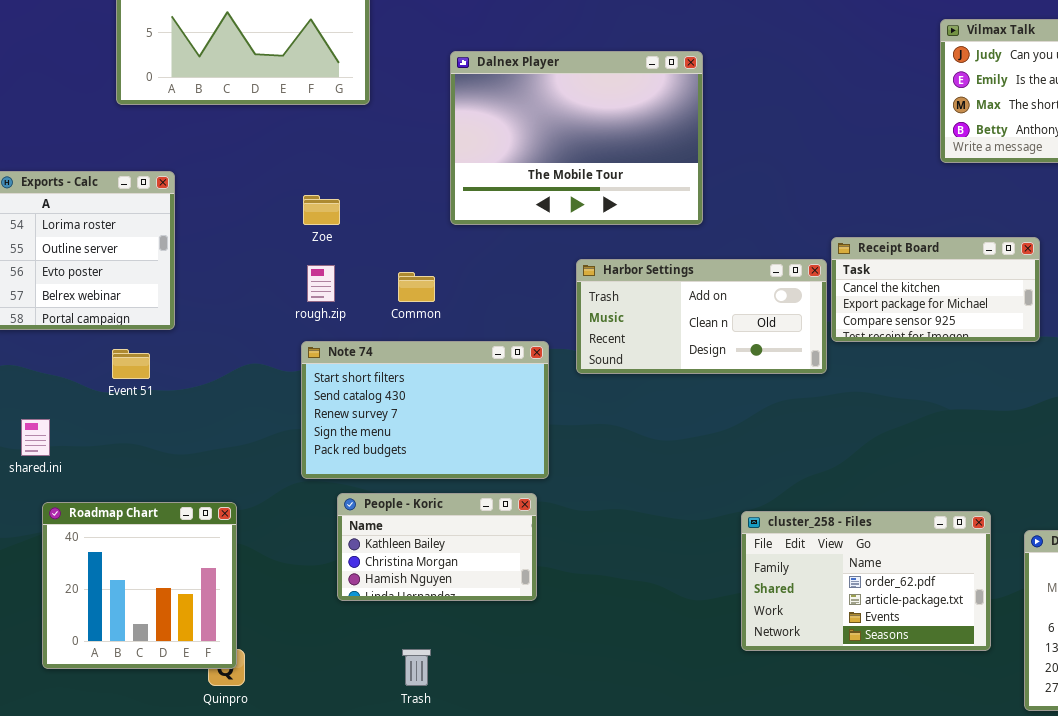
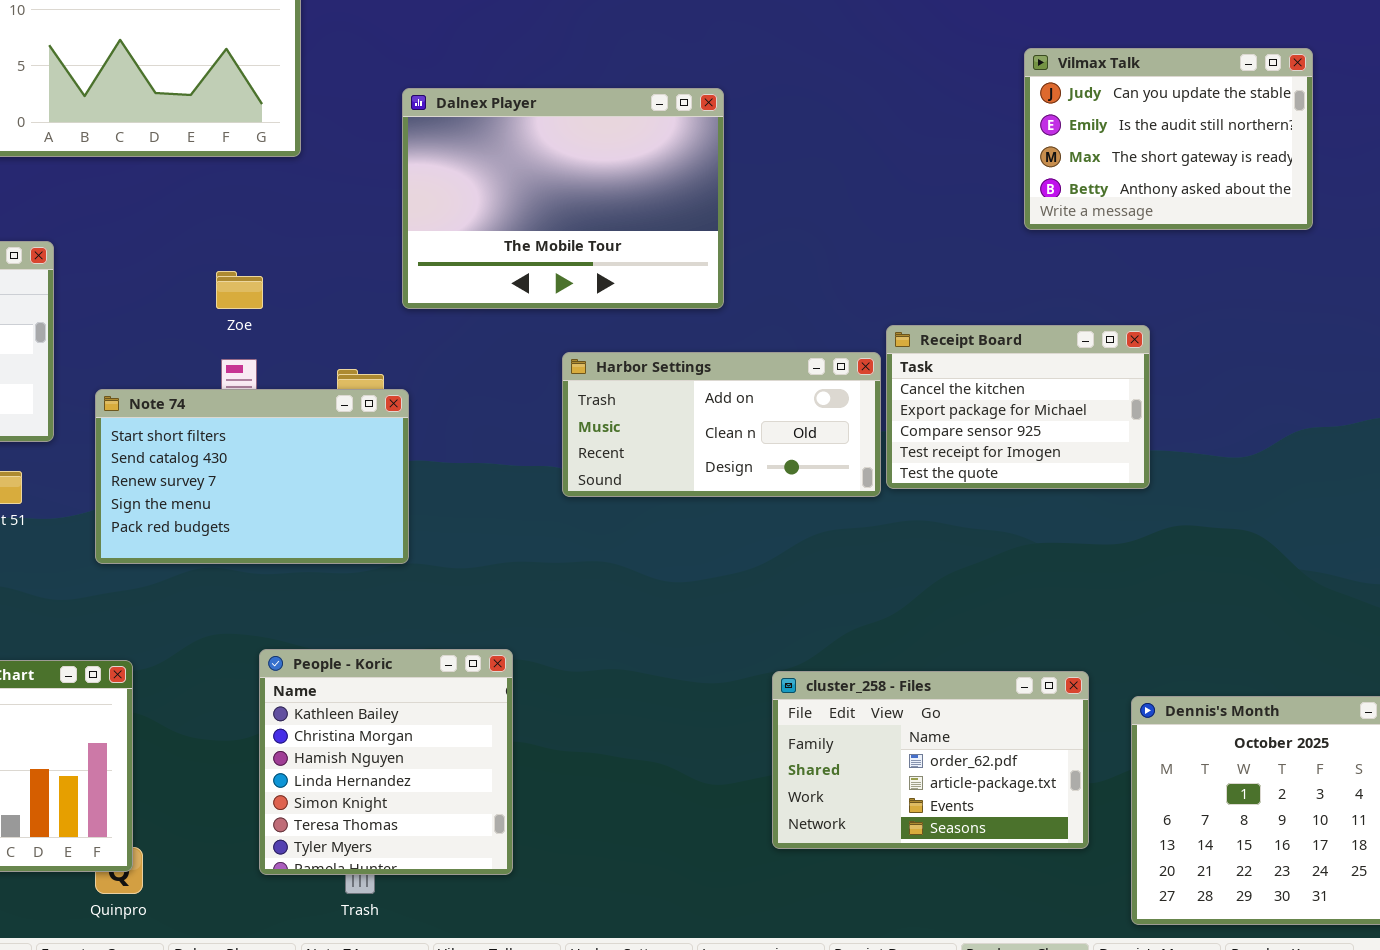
Receipt Board: [831,237,1040,342] -> [886,325,1150,489], resized
Note 74: [301,341,549,479] -> [95,389,409,564], moved
People - Koric: [337,493,537,601] -> [259,649,513,875], resized

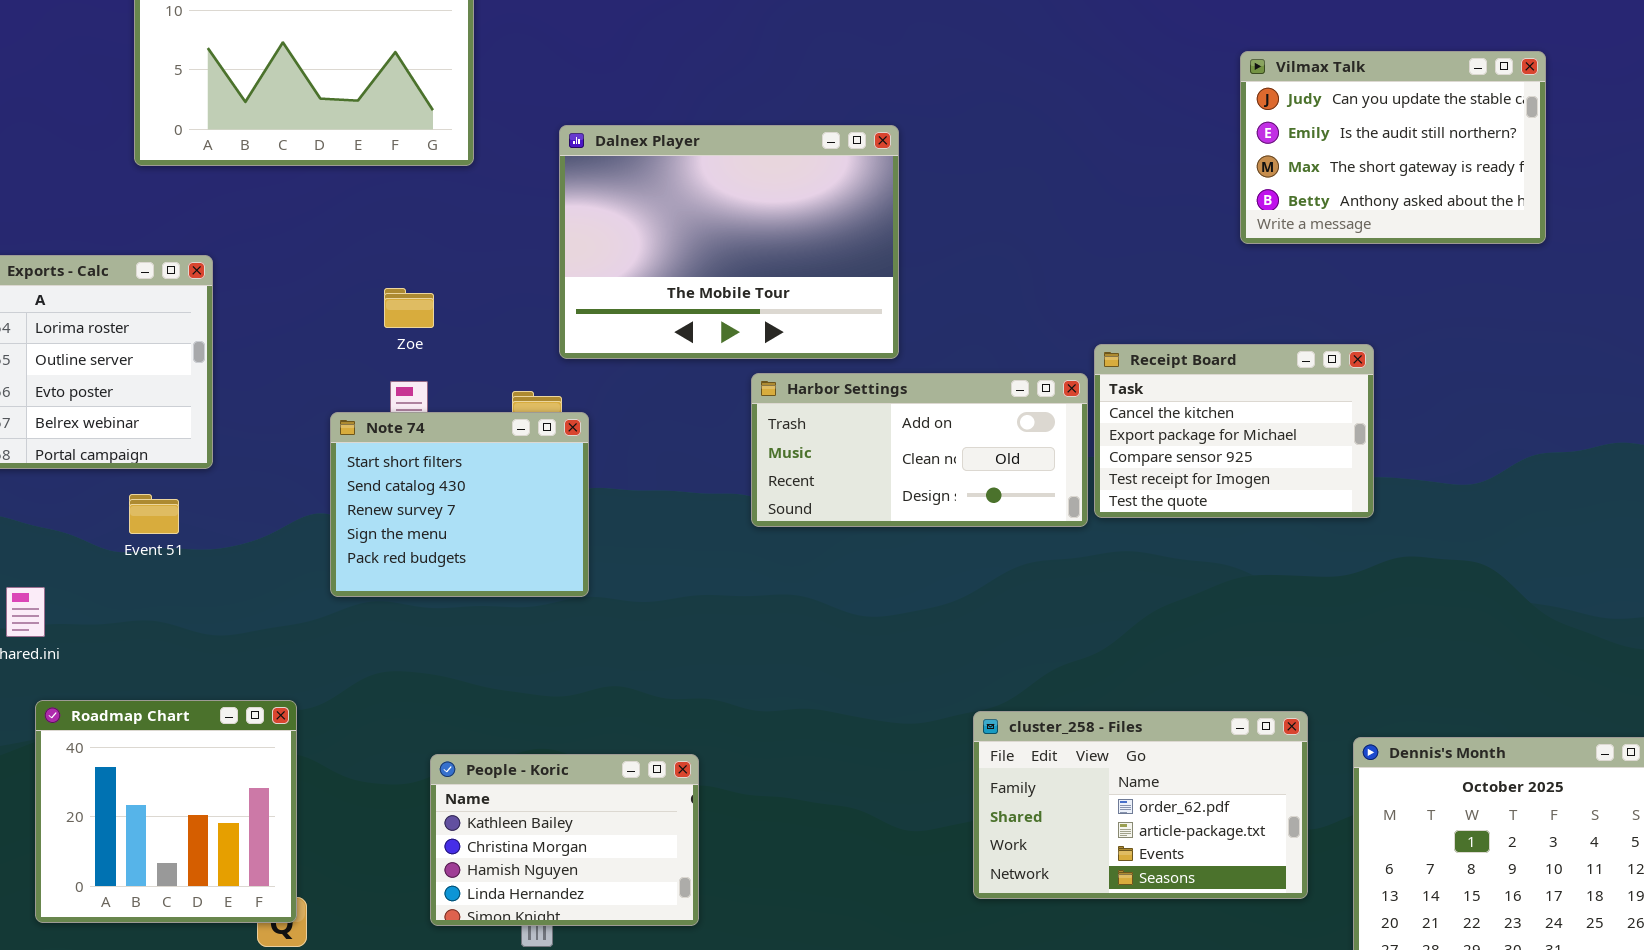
Dalnex Player: [402,88,724,309] -> [559,125,899,359], moved
Note 74: [95,389,409,564] -> [330,412,589,597], resized
People - Koric: [259,649,513,875] -> [430,754,699,926], resized

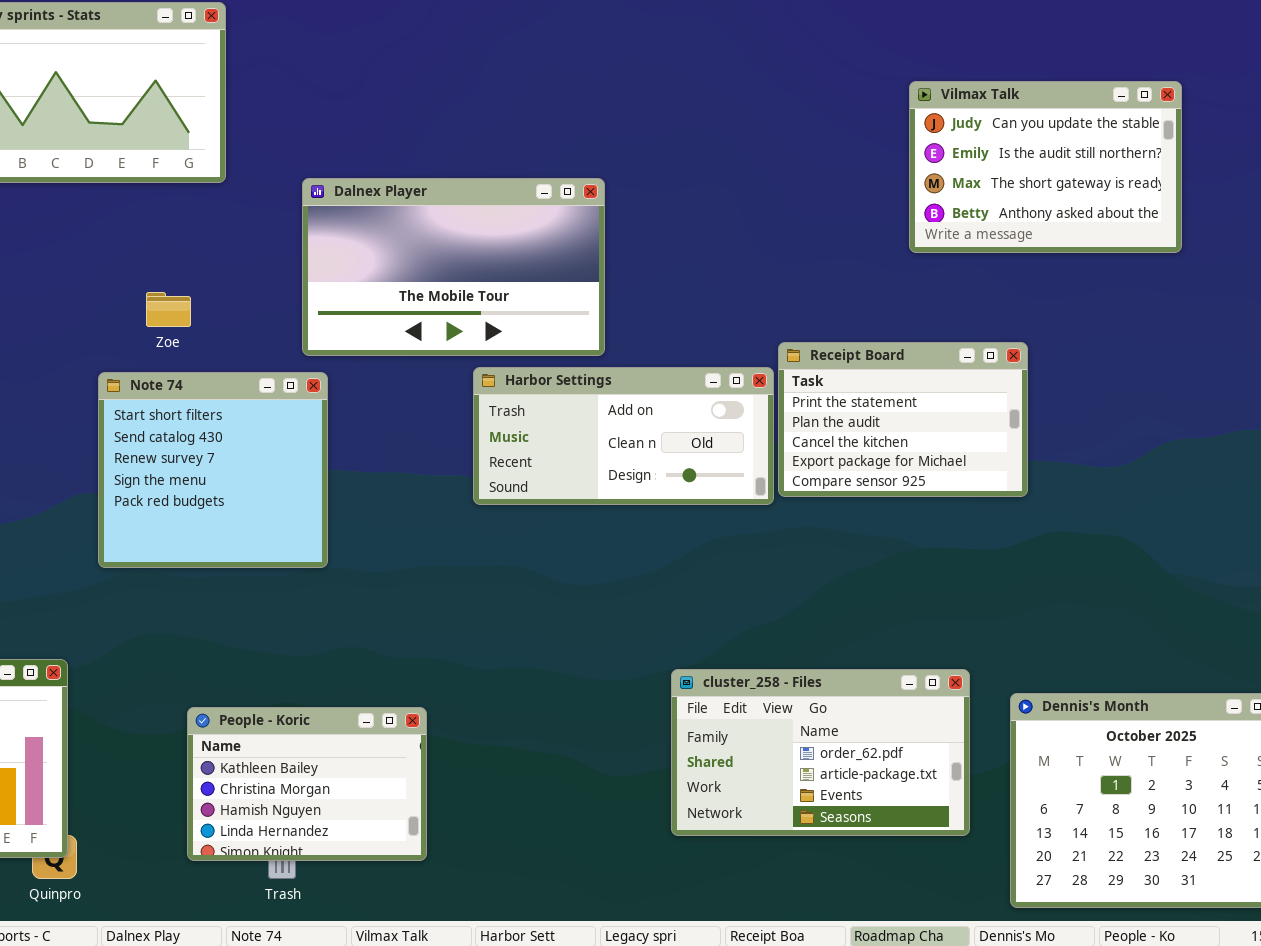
Dalnex Player: [559,125,899,359] -> [302,178,605,356], resized
Receipt Board: [1094,344,1374,518] -> [778,342,1028,497], scrolled up 2 rows
Note 74: [330,412,589,597] -> [98,372,328,568], resized

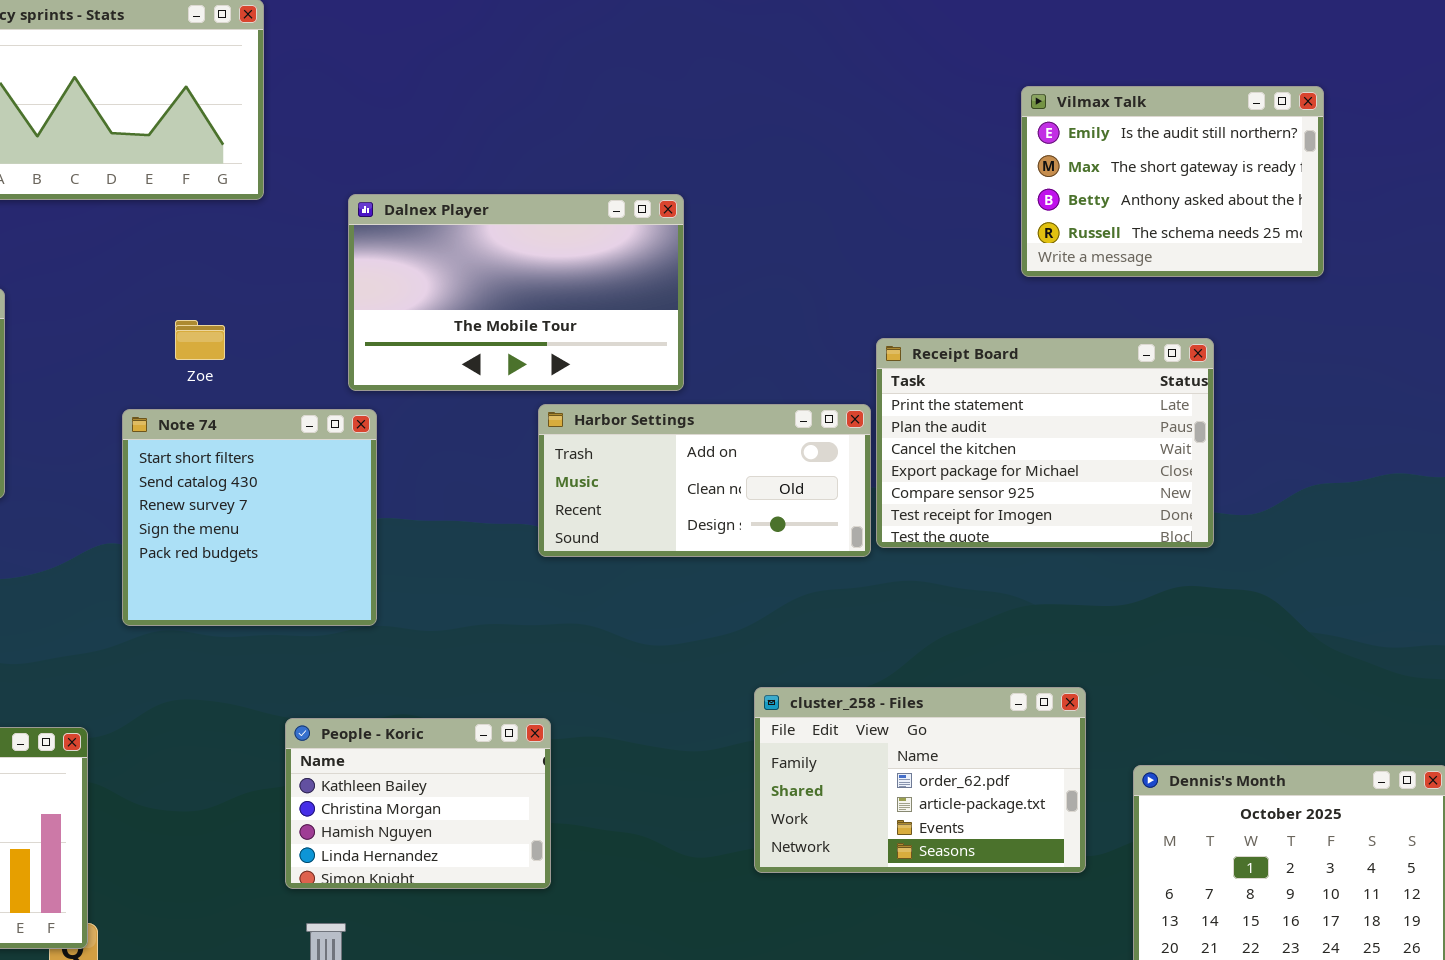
Vilmax Talk: [909,81,1182,253] -> [1021,86,1324,277], scrolled down 1 row
Receipt Board: [778,342,1028,497] -> [876,338,1214,548], resized
cluster_258 - Files: [671,669,970,836] -> [754,687,1086,873], moved
People - Koric: [187,707,427,861] -> [285,718,551,889], moved

